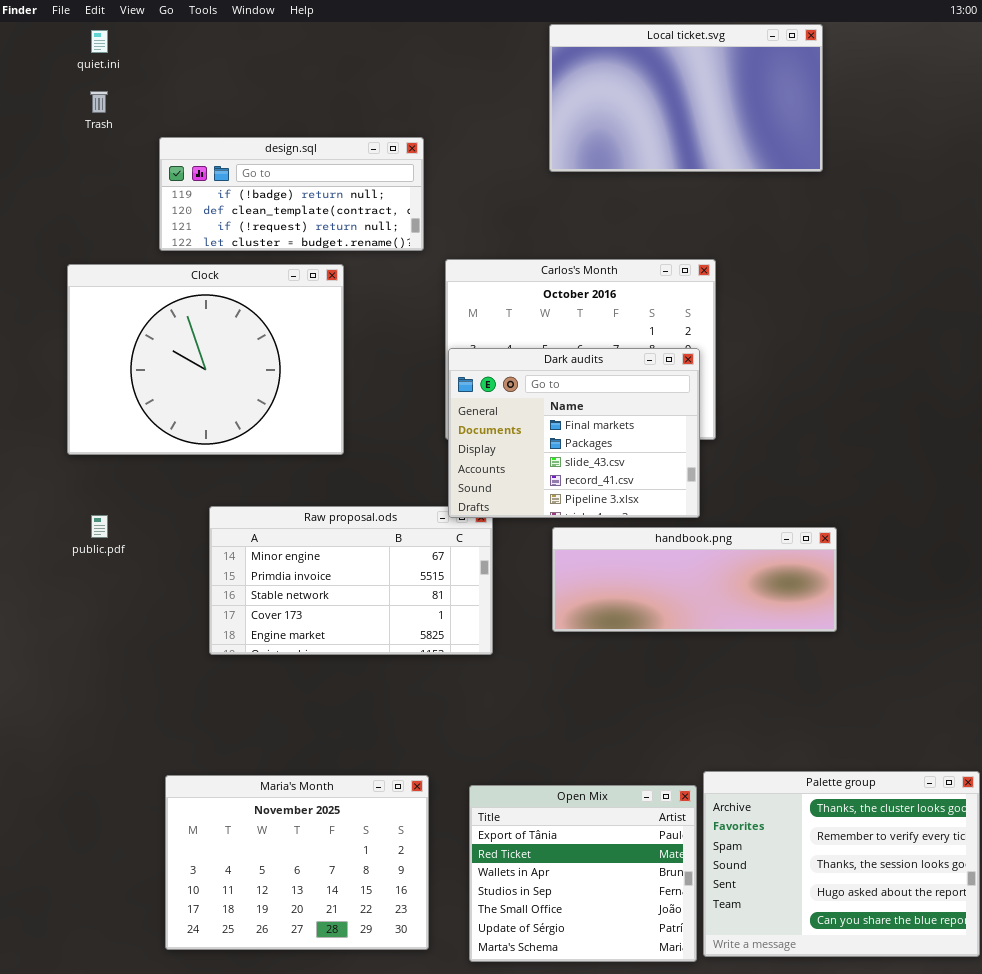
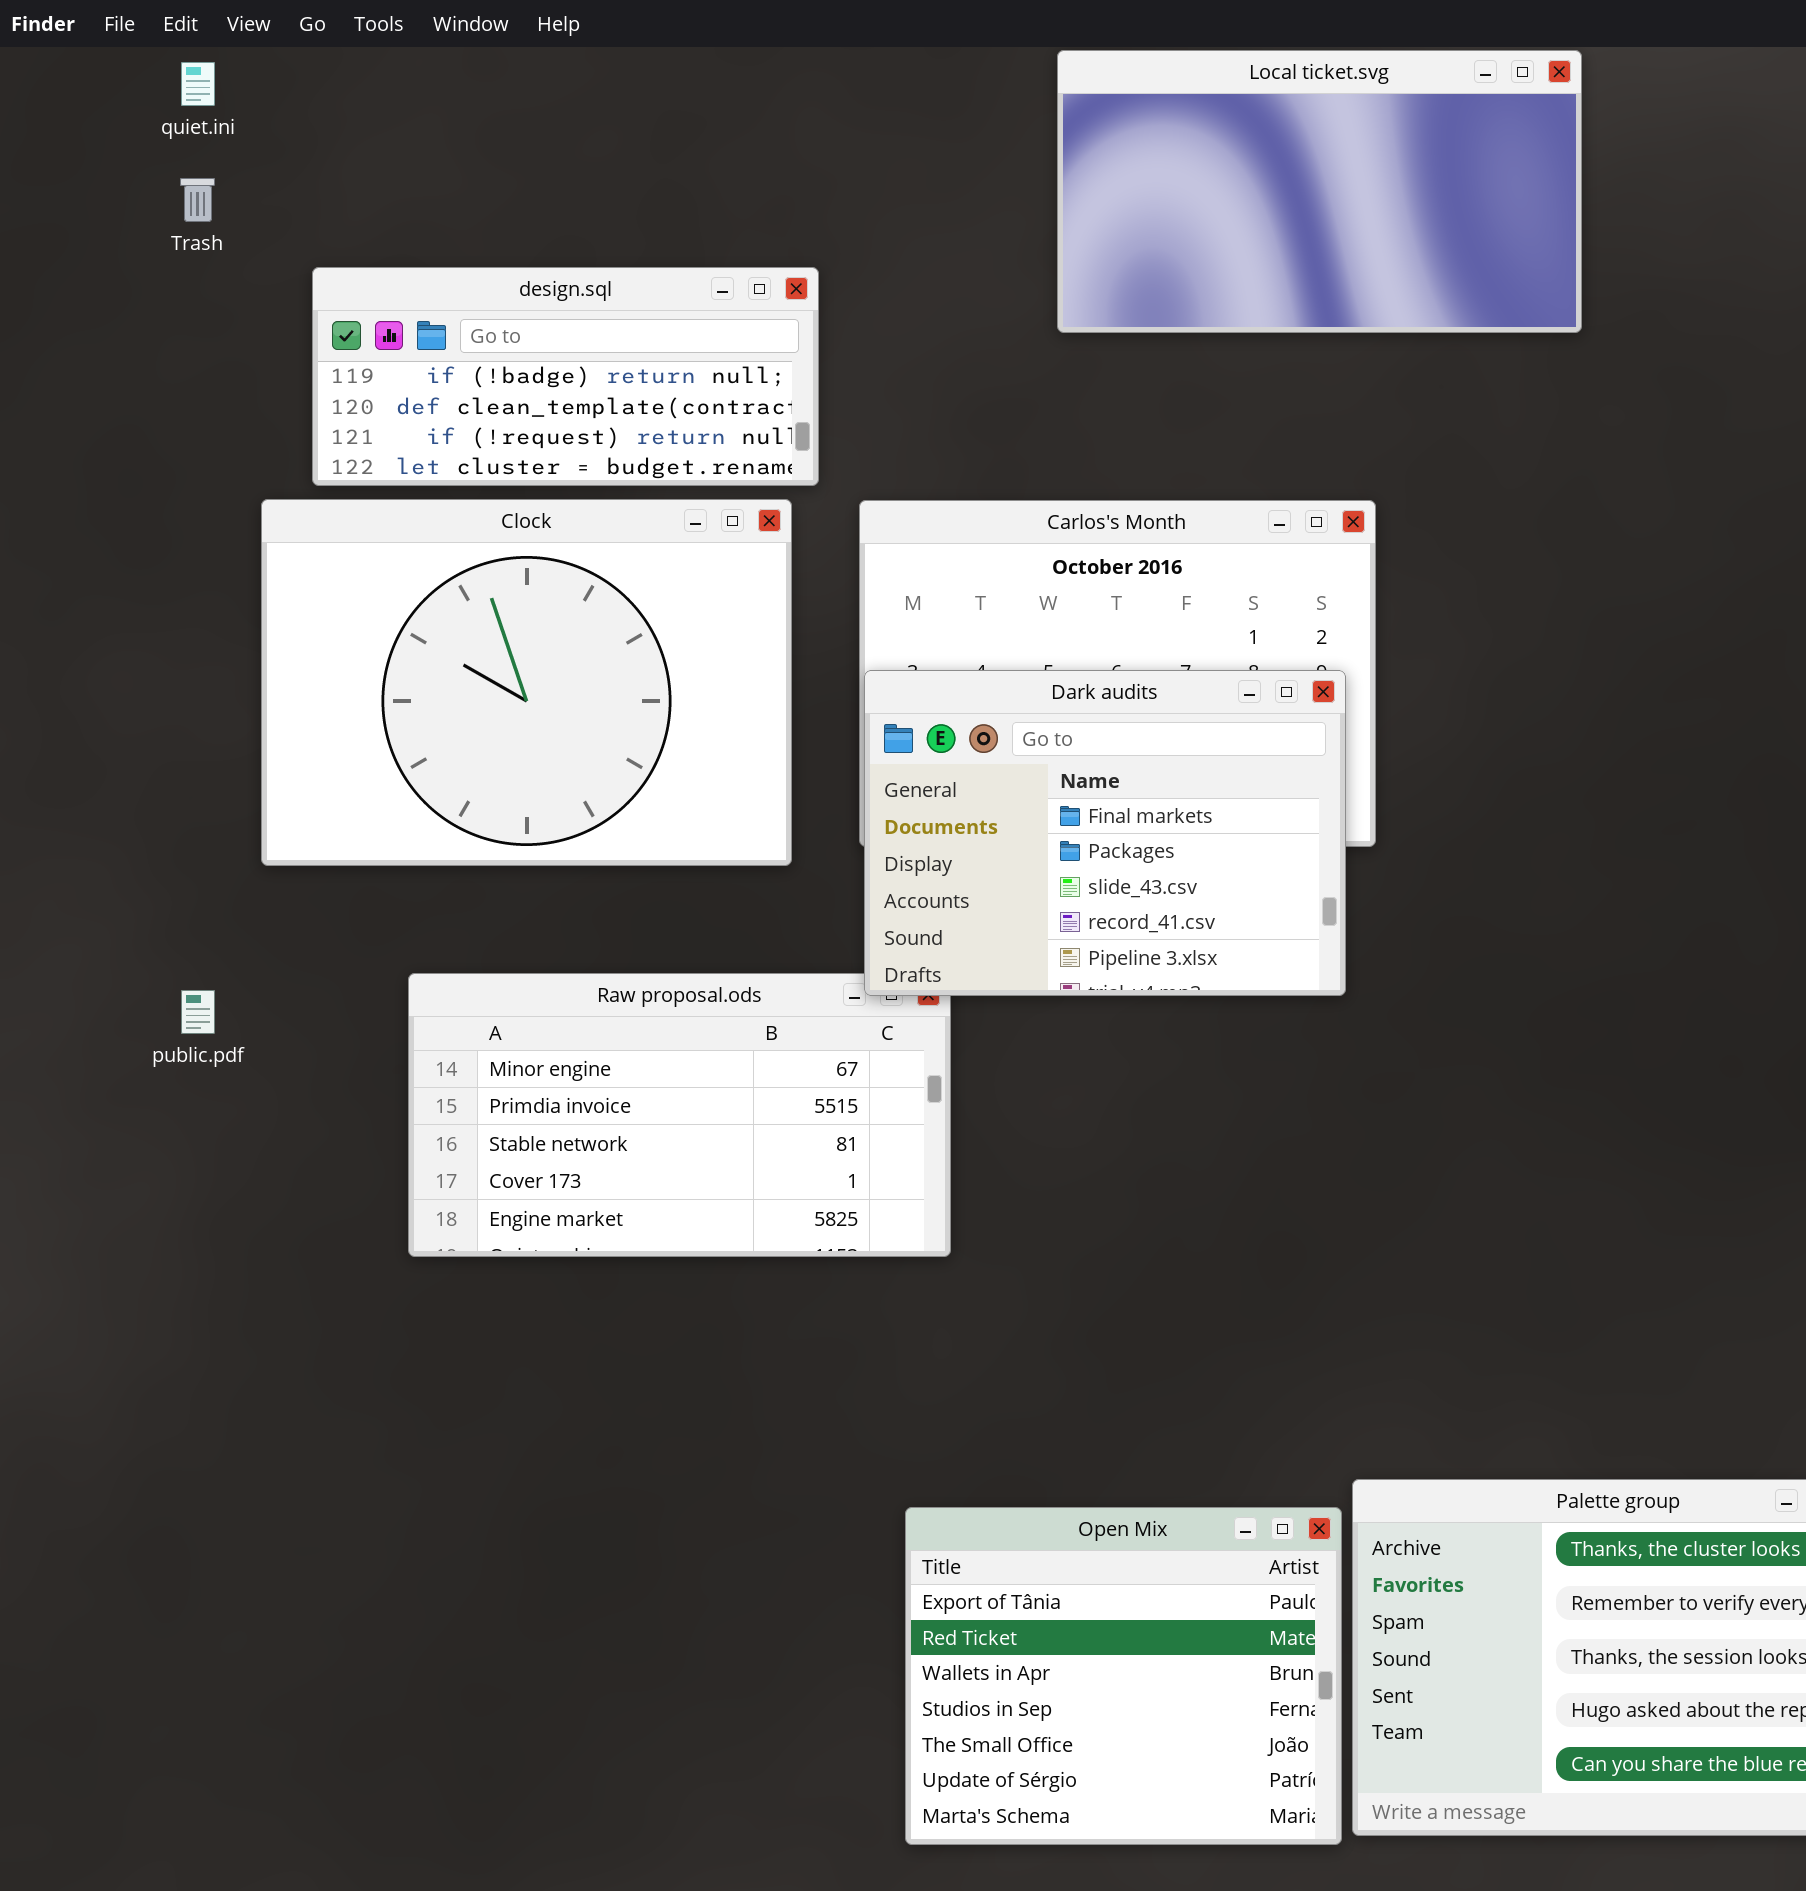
Clock: [67,264,344,455] -> [261,499,792,866], moved
handbook.png: [552,527,837,632] -> none, closed
Maria's Month: [165,775,429,950] -> none, closed

